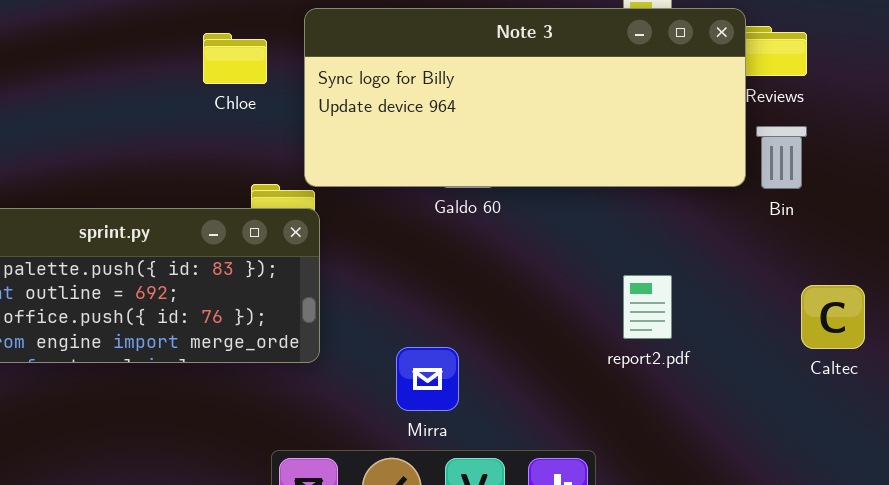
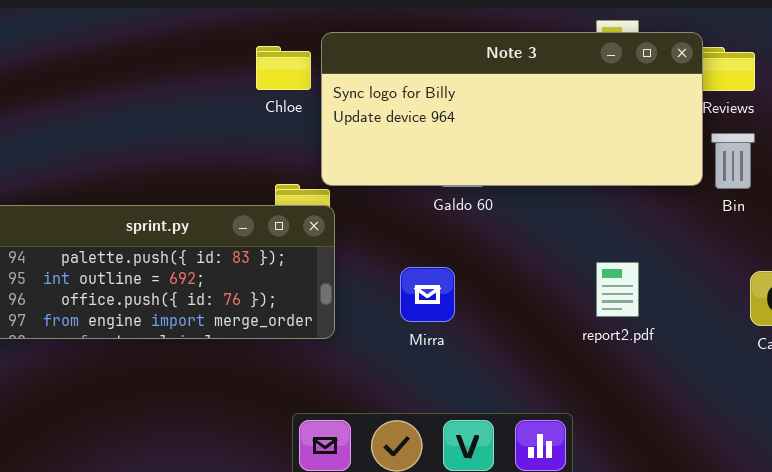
Chloe: [203,33,267,84] -> [256,46,311,90], moved
Mirra: [396,347,459,411] -> [400,267,455,322], moved

